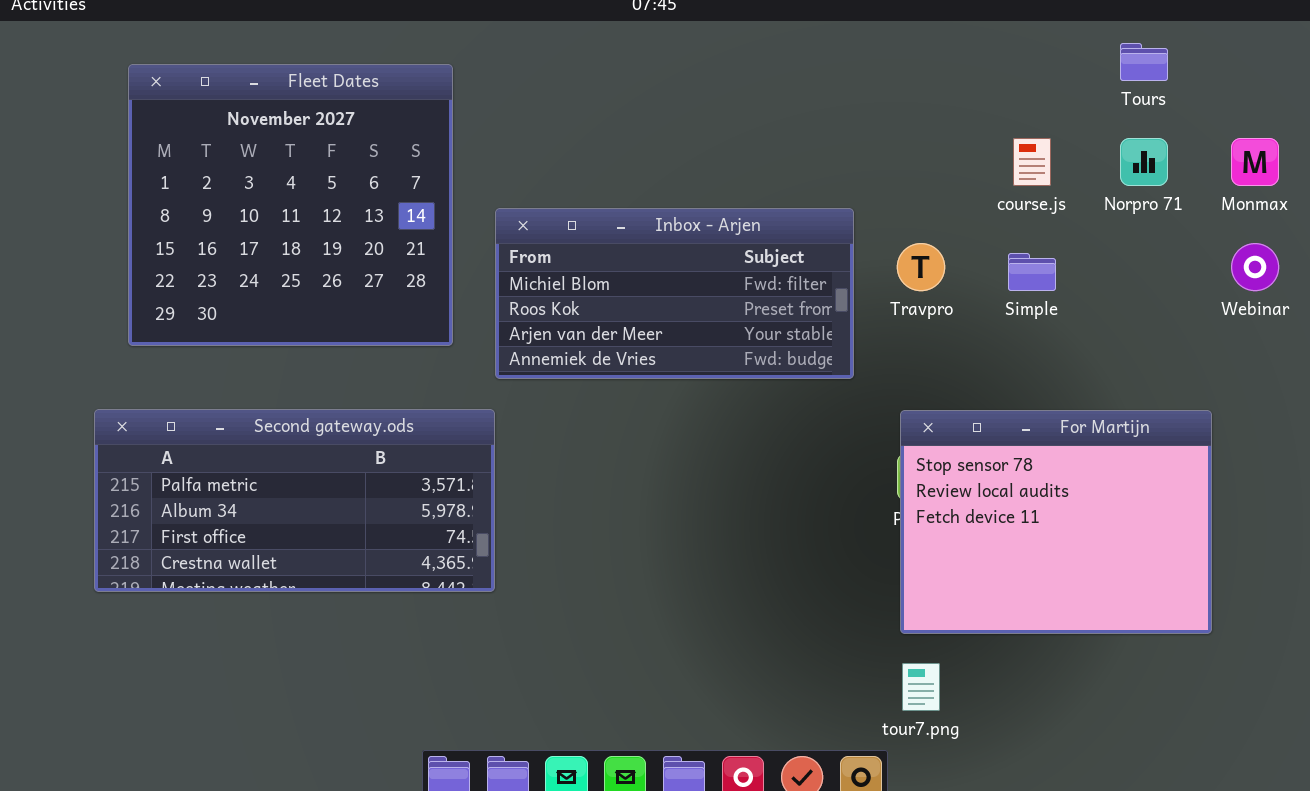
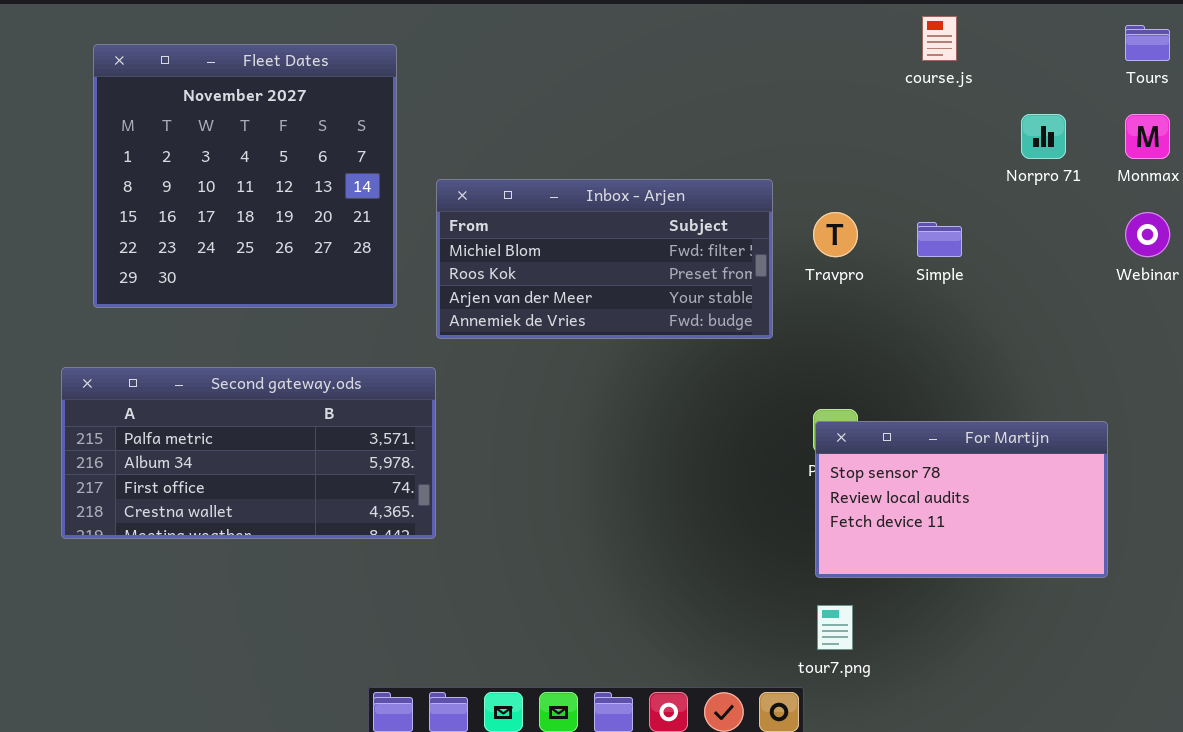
Tours: [1120,43,1168,81] -> [1125,25,1170,61], moved
course.js: [1013,138,1051,186] -> [922,16,957,61], moved
For Martijn: [900,410,1212,634] -> [815,421,1108,578], resized

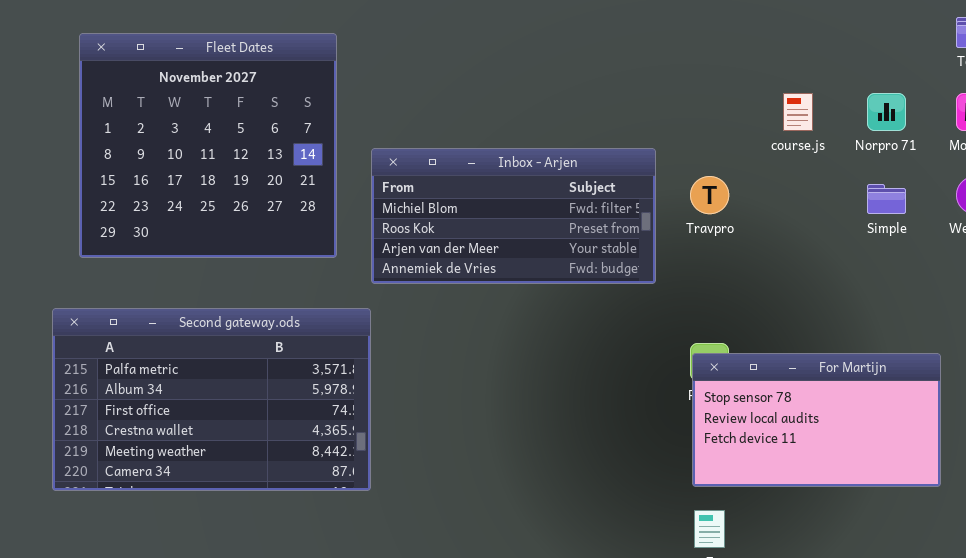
course.js: [922,16,957,61] -> [783,93,813,131], moved
Simple: [917,222,962,257] -> [867,184,906,214], moved
Second gateway.ods: [61,367,436,539] -> [52,308,371,491], resized

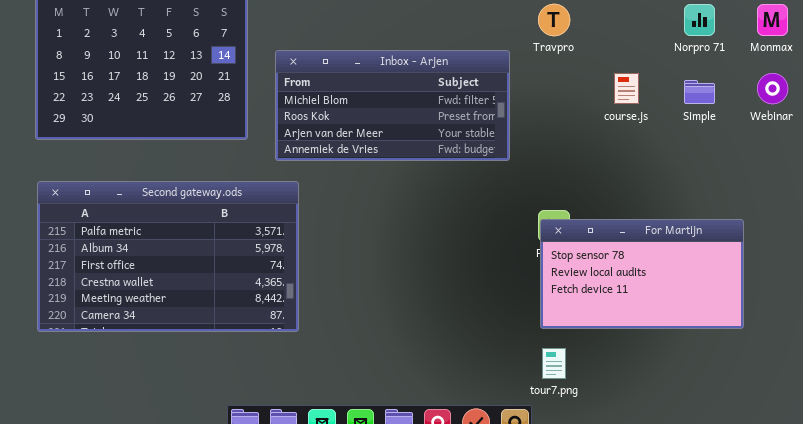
course.js: [783,93,813,131] -> [614,73,639,104], moved
Travpro: [690,176,729,214] -> [538,4,570,36], moved
Second gateway.ods: [52,308,371,491] -> [37,181,299,332], moved

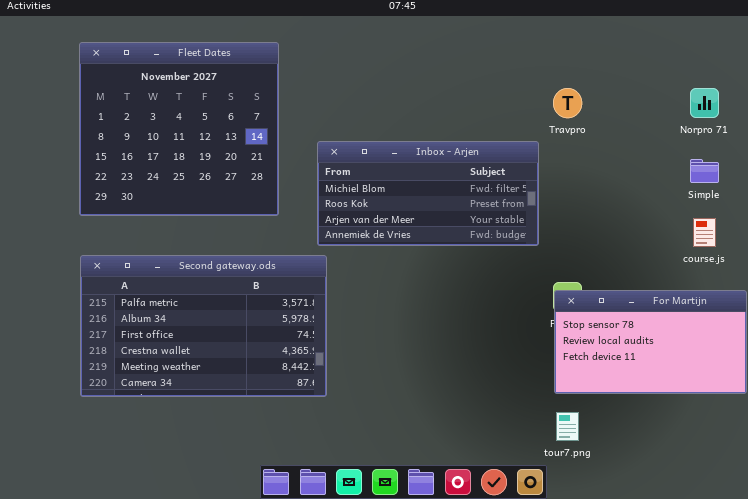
Inbox - Arjen: [275,50,510,161] -> [317,141,539,246], moved
course.js: [614,73,639,104] -> [693,218,716,247], moved

